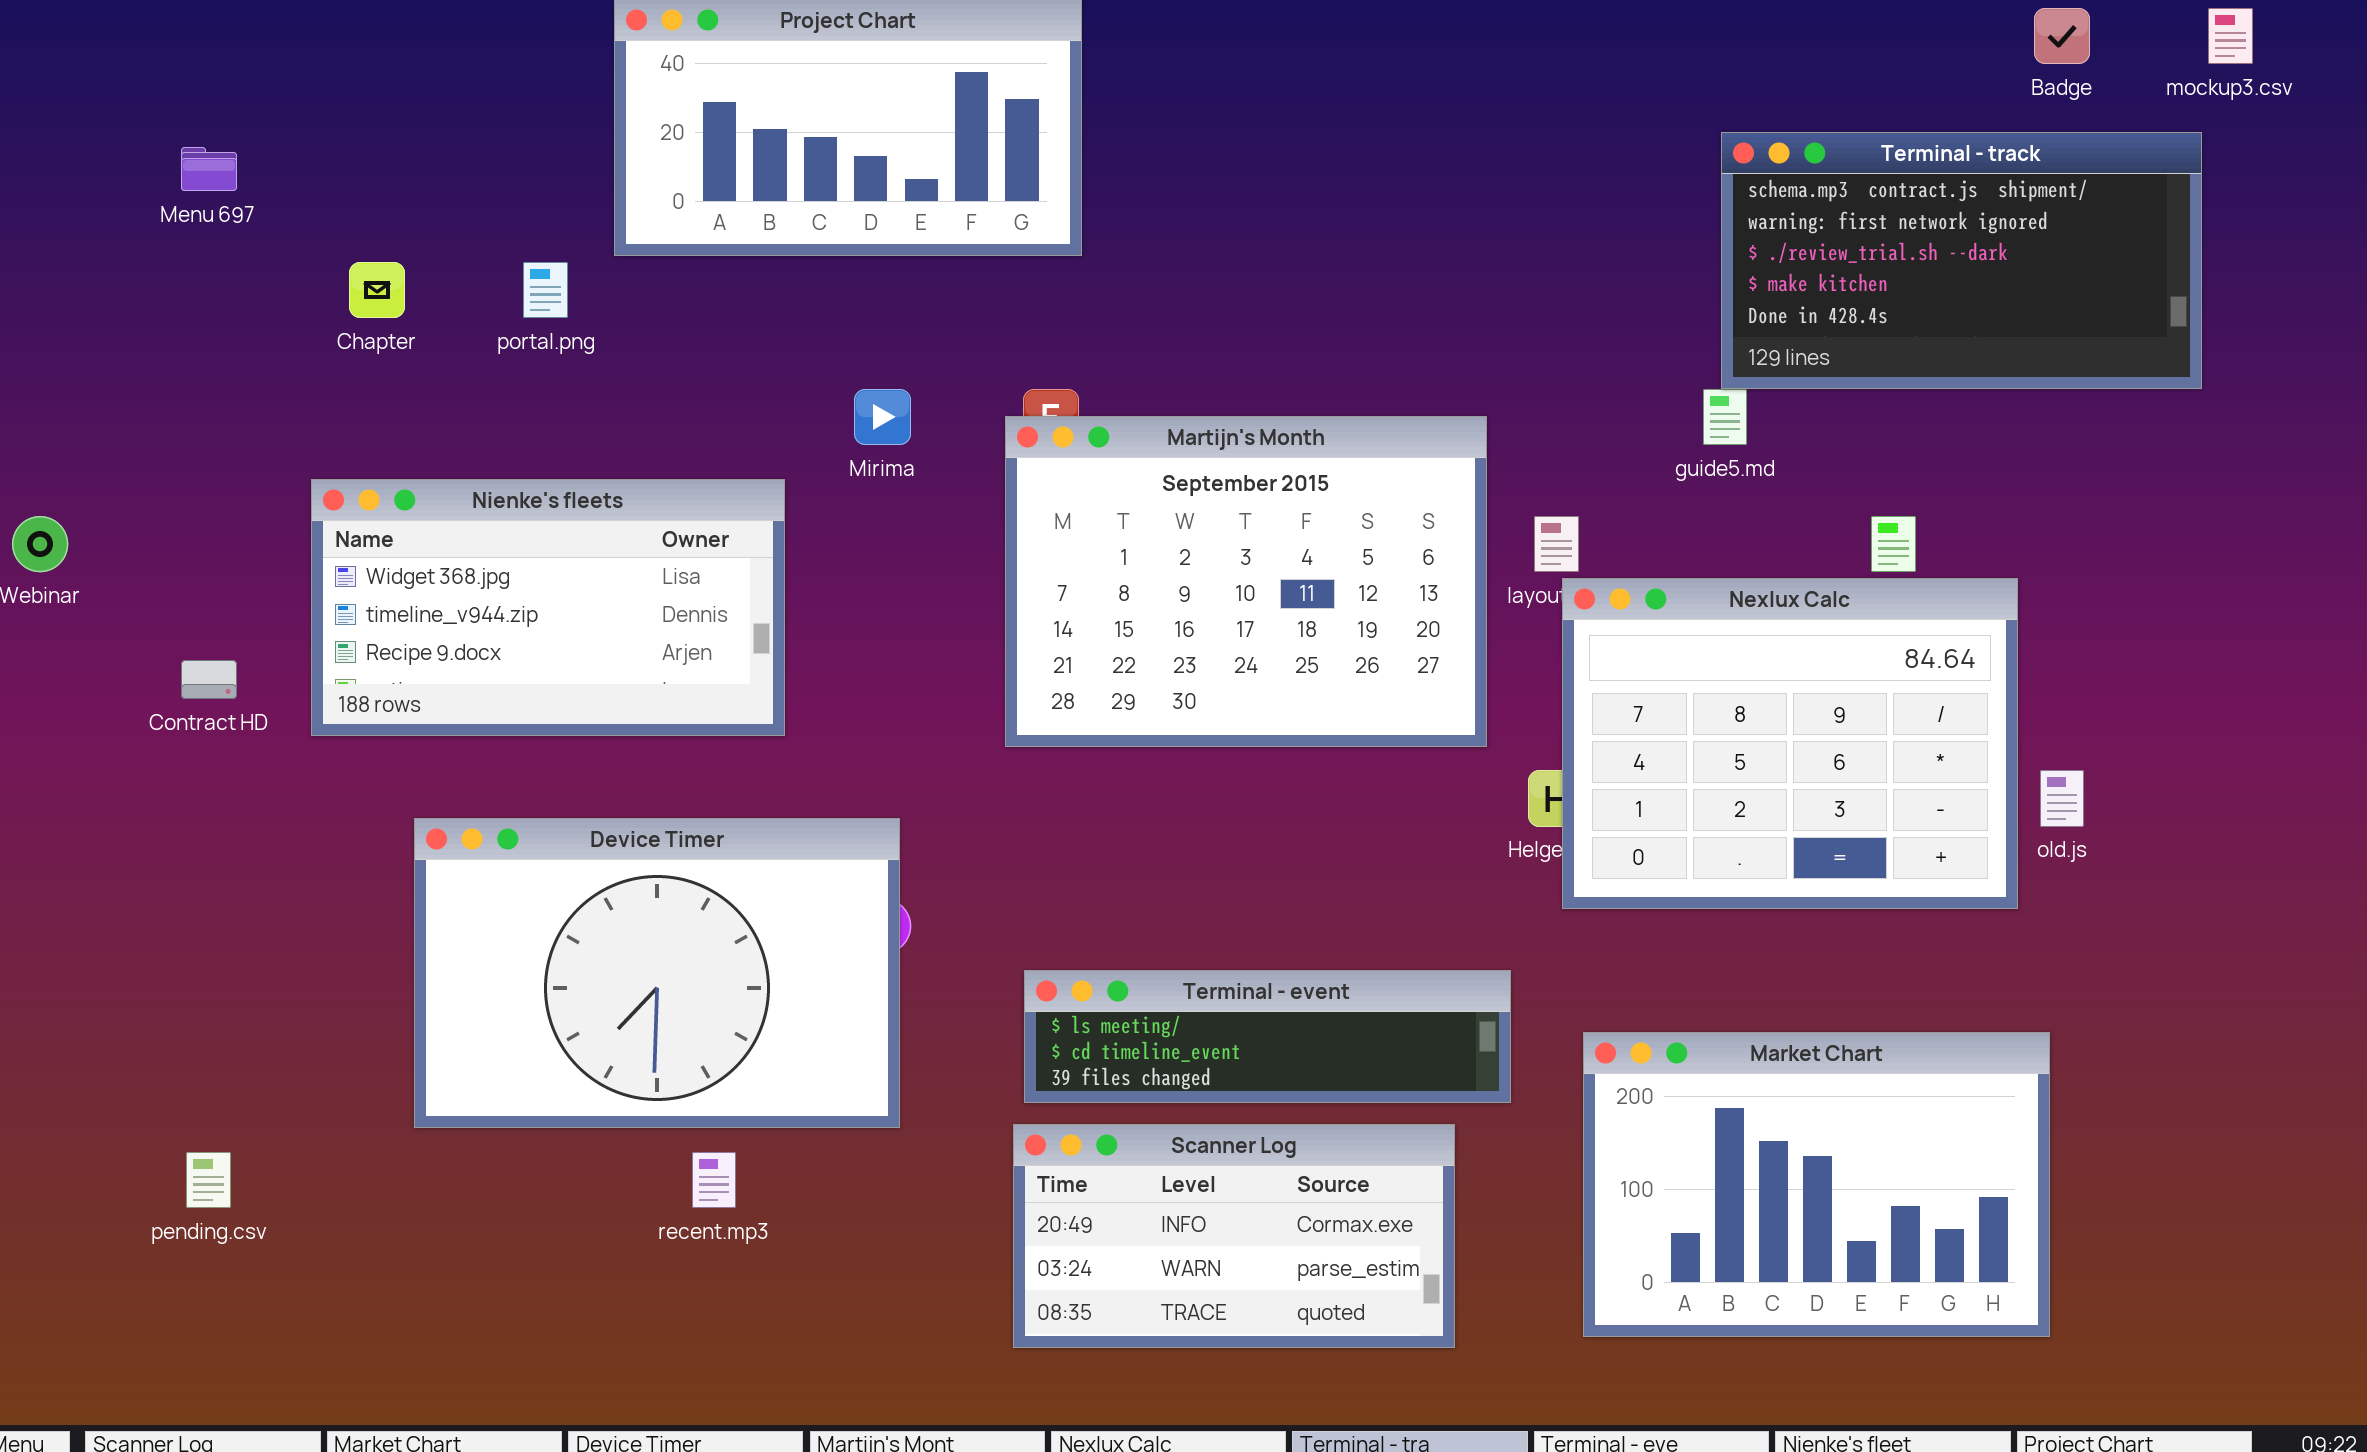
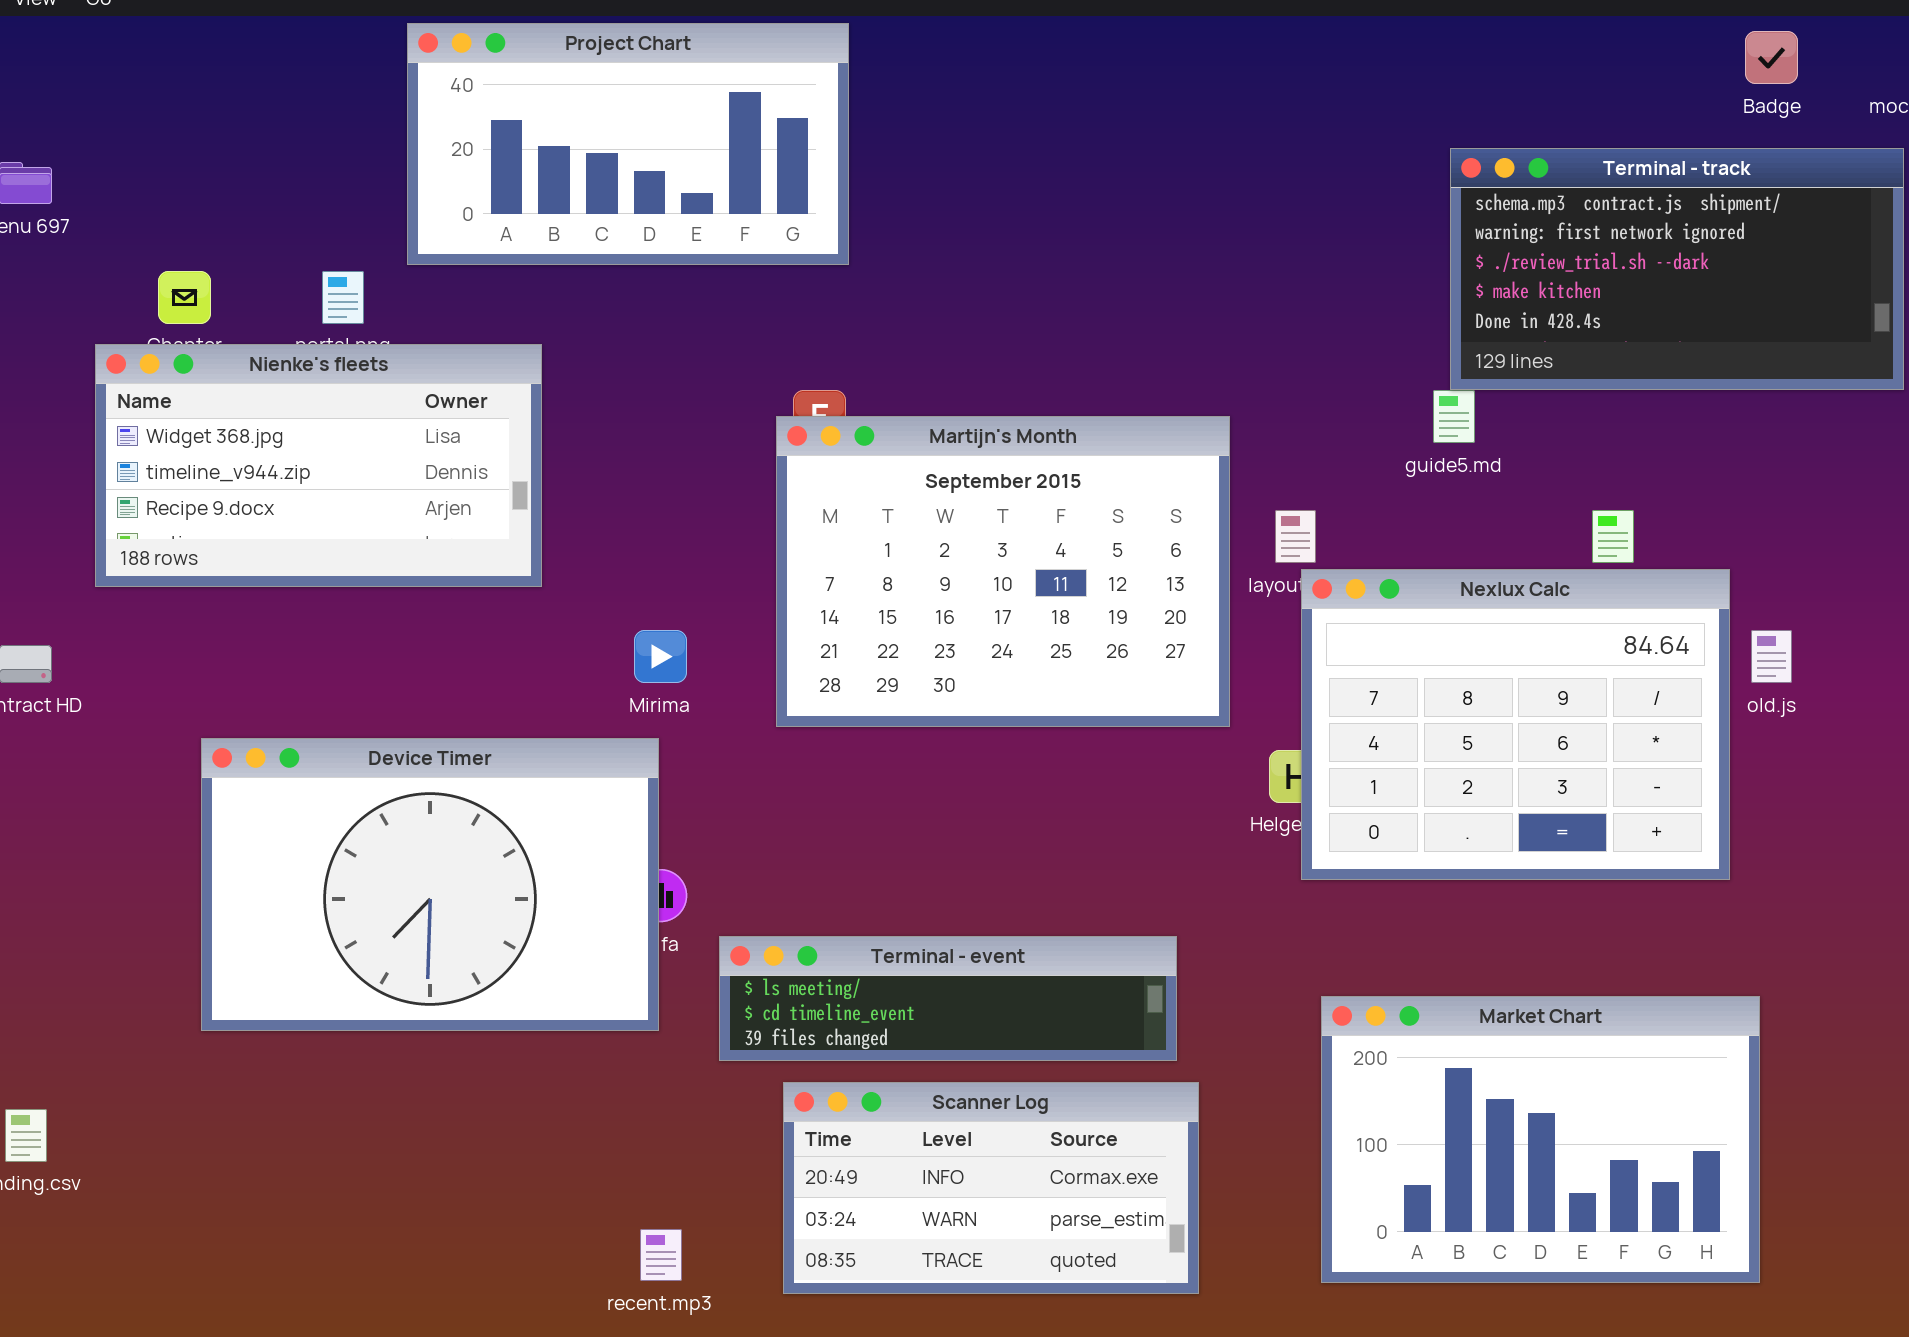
Mirima: [854,389,911,445] -> [634,630,687,683], moved
Nienke's fleets: [311,479,785,736] -> [95,344,542,587], moved
old.js: [2040,770,2084,827] -> [1751,630,1792,683], moved
Device Timer: [414,818,900,1128] -> [201,738,659,1031], moved
Terminal - event: [1024,970,1511,1103] -> [719,936,1177,1061], moved
recent.mp3: [692,1152,736,1208] -> [640,1229,682,1281], moved

